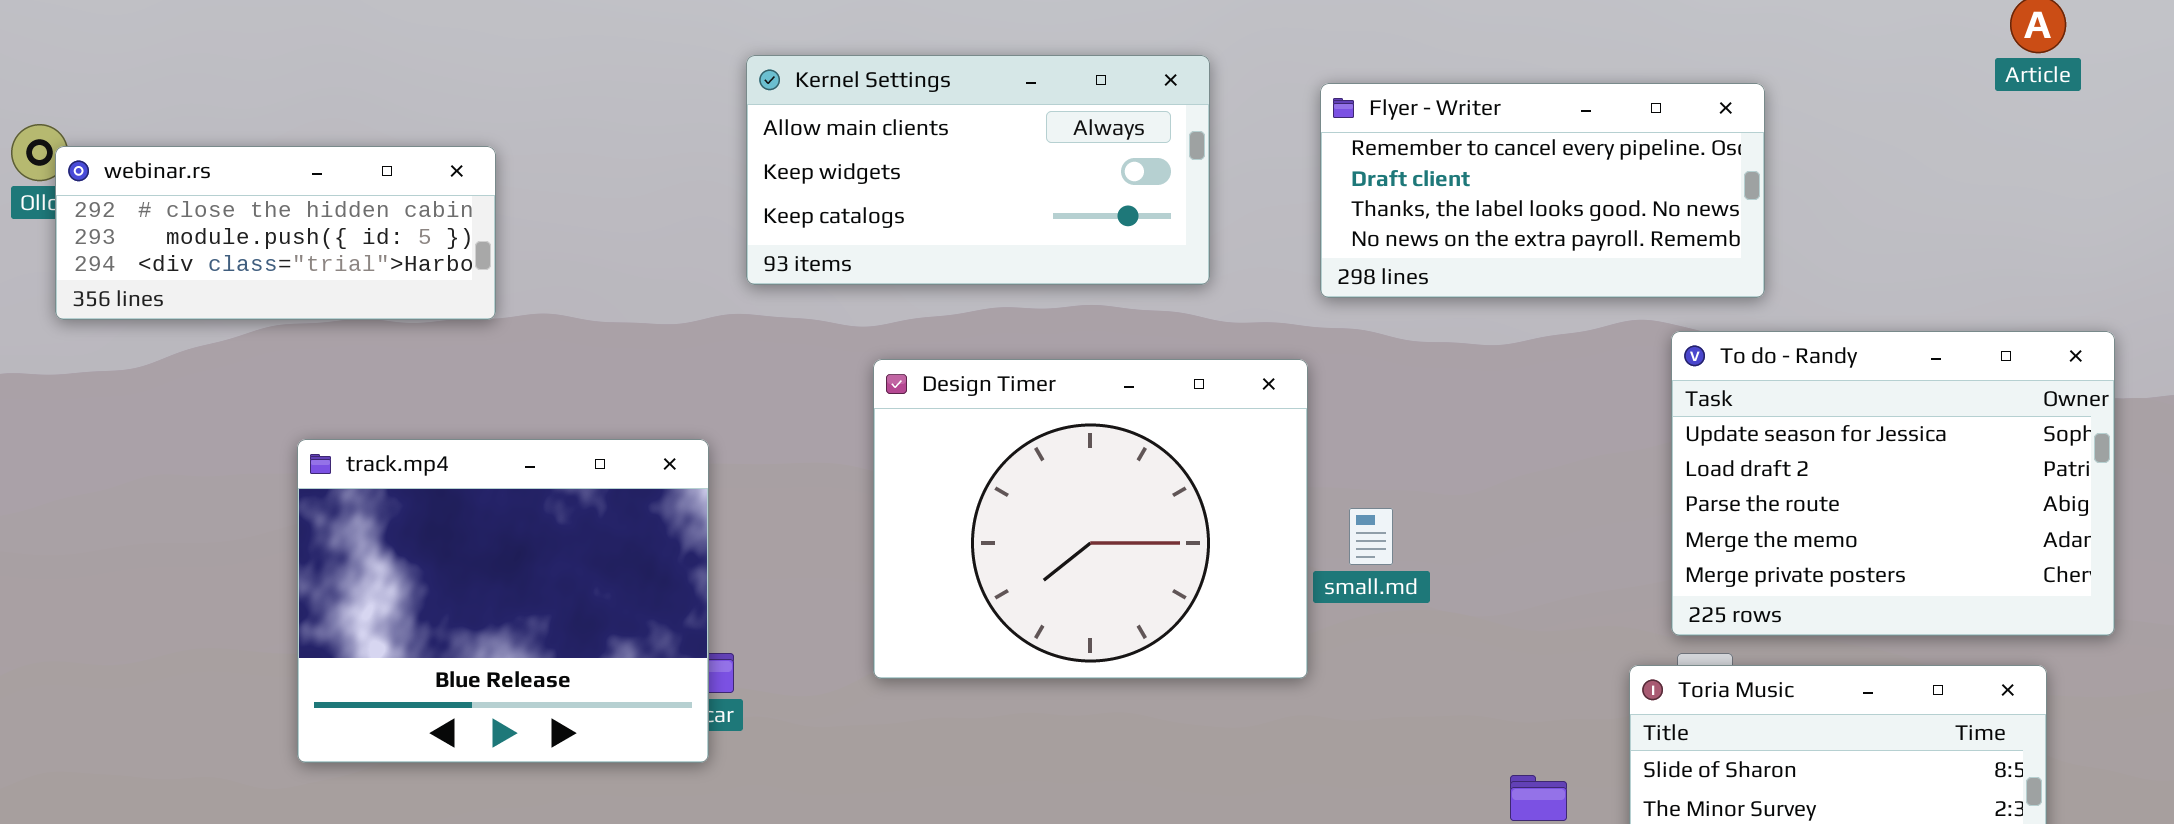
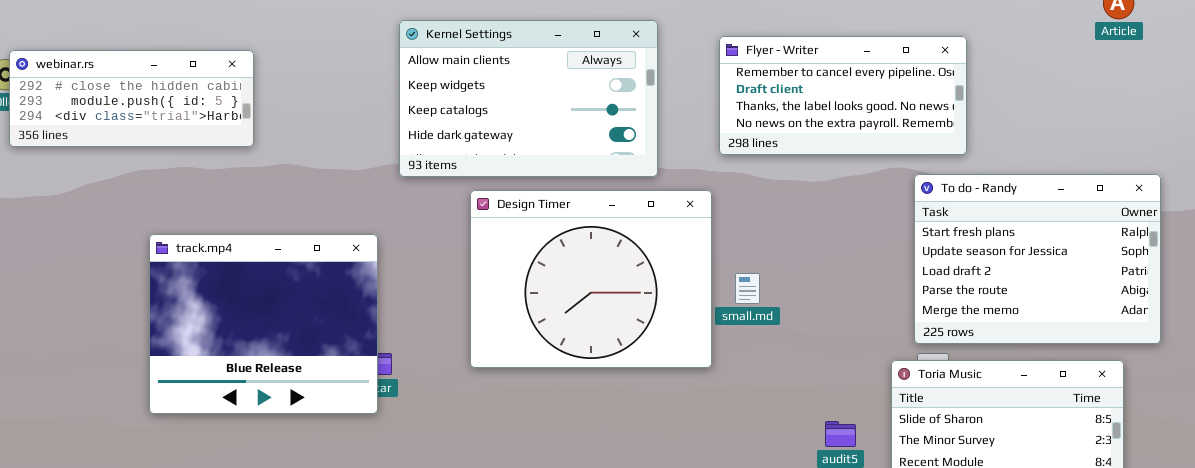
Kernel Settings: [746,55,1210,285] -> [399,20,658,177], resized
webinar.rs: [55,146,496,320] -> [9,50,254,147], moved
To do - Randy: [1671,331,2115,636] -> [914,174,1161,344], scrolled up 1 row

